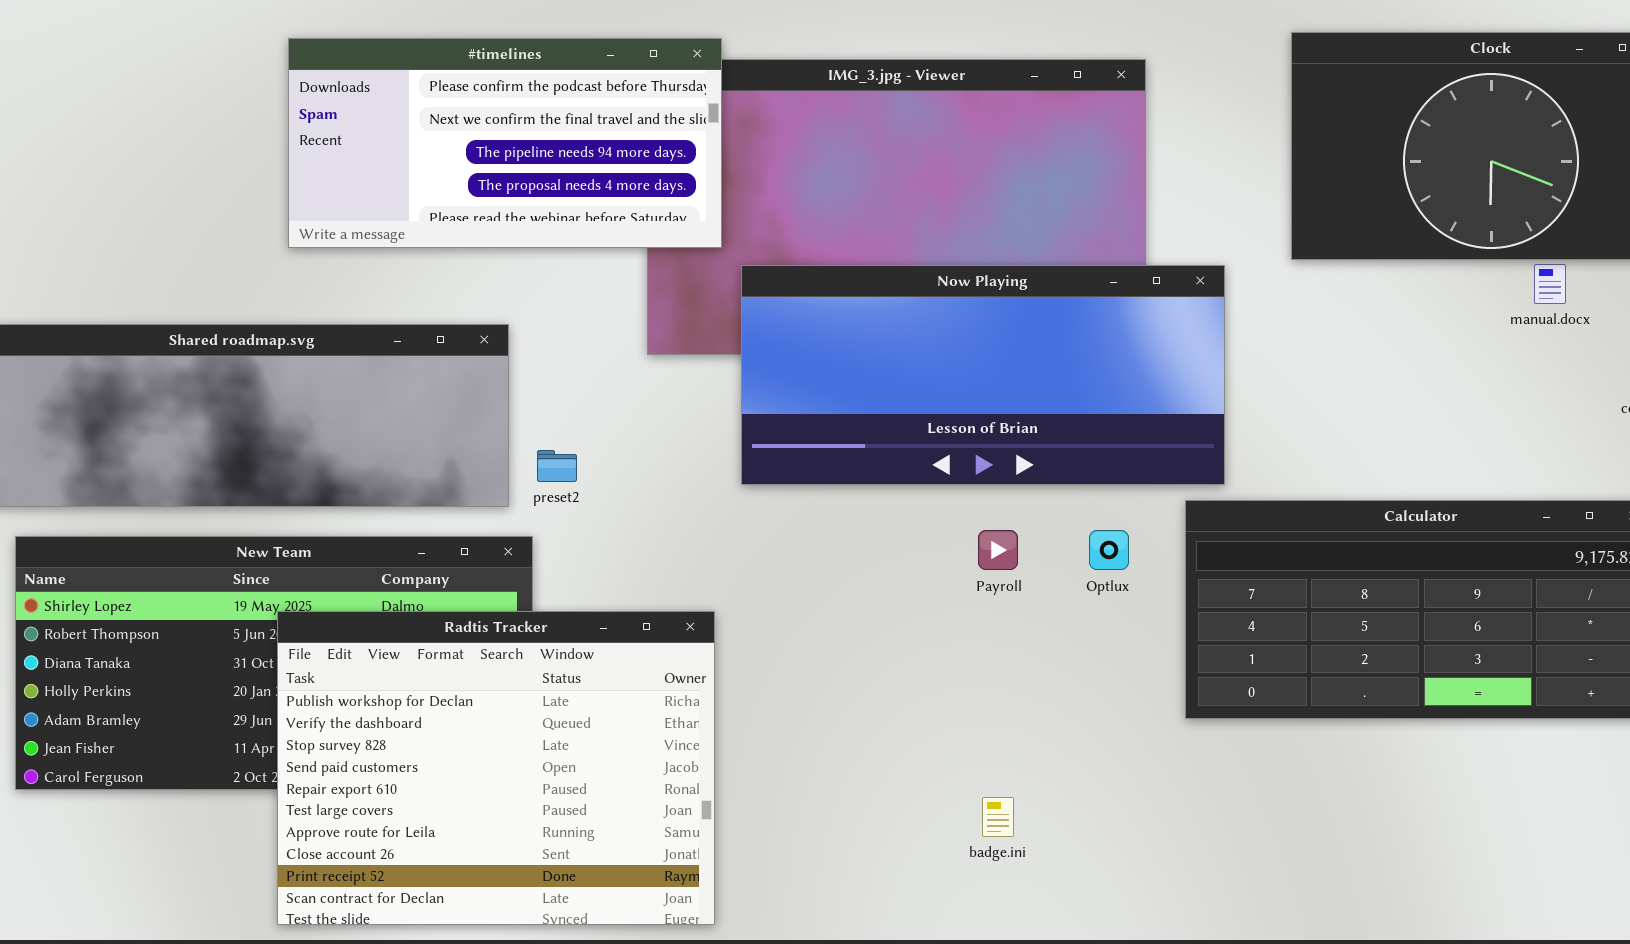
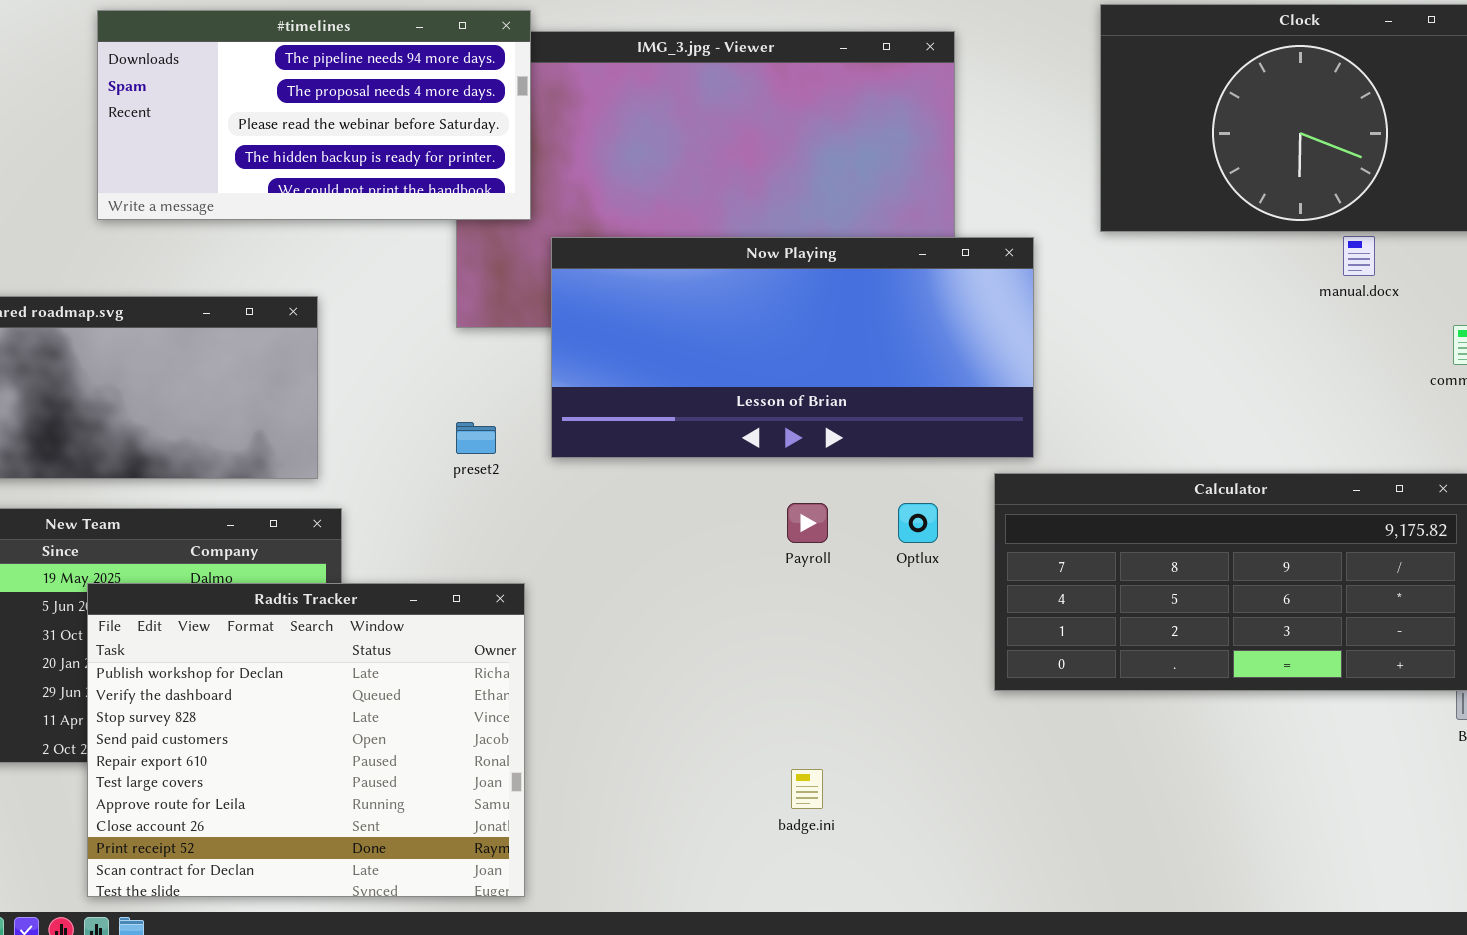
#timelines: [288,38,722,248] -> [97,10,531,220], scrolled down 2 rows
preset2: [537,450,577,482] -> [456,422,496,454], moved

